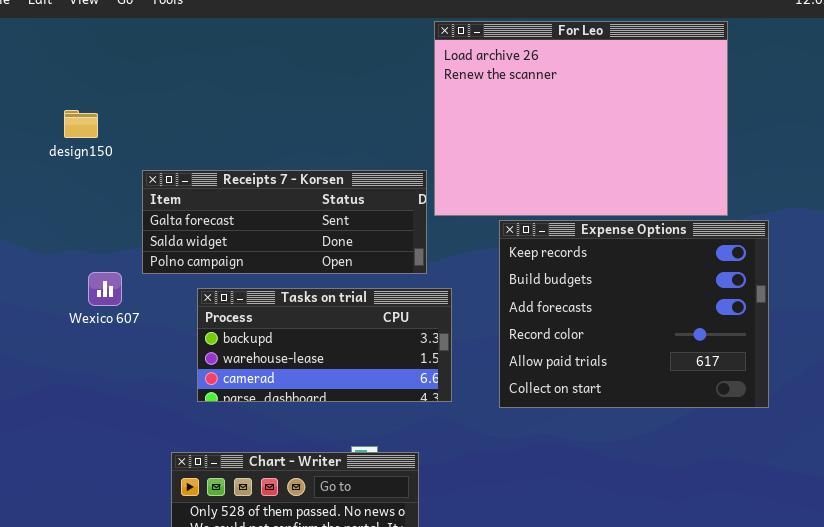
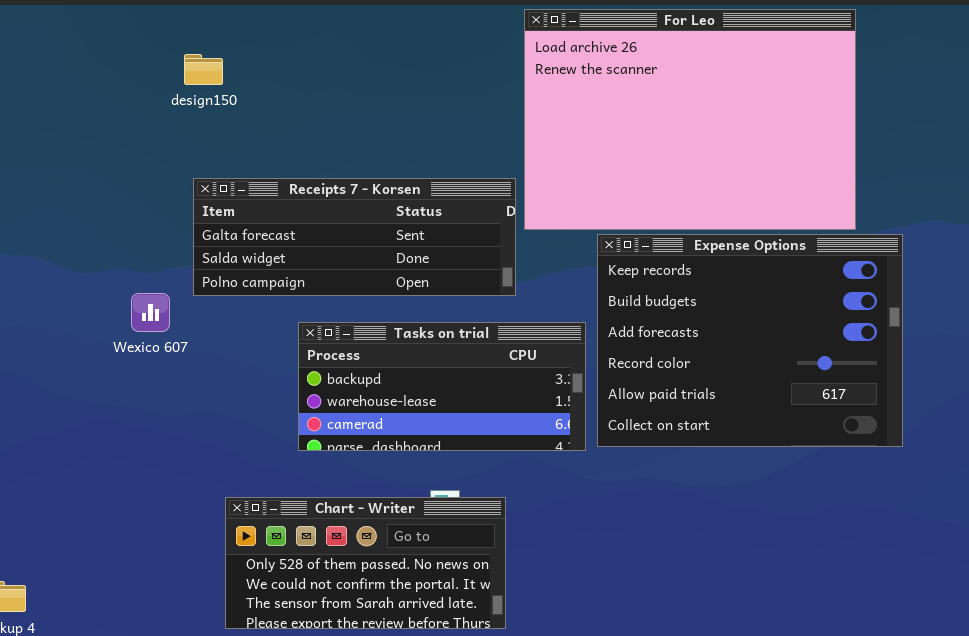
design150: [64,110,98,138] -> [184,54,223,85], moved
Tasks on trial: [197,288,452,402] -> [298,322,586,451], moved

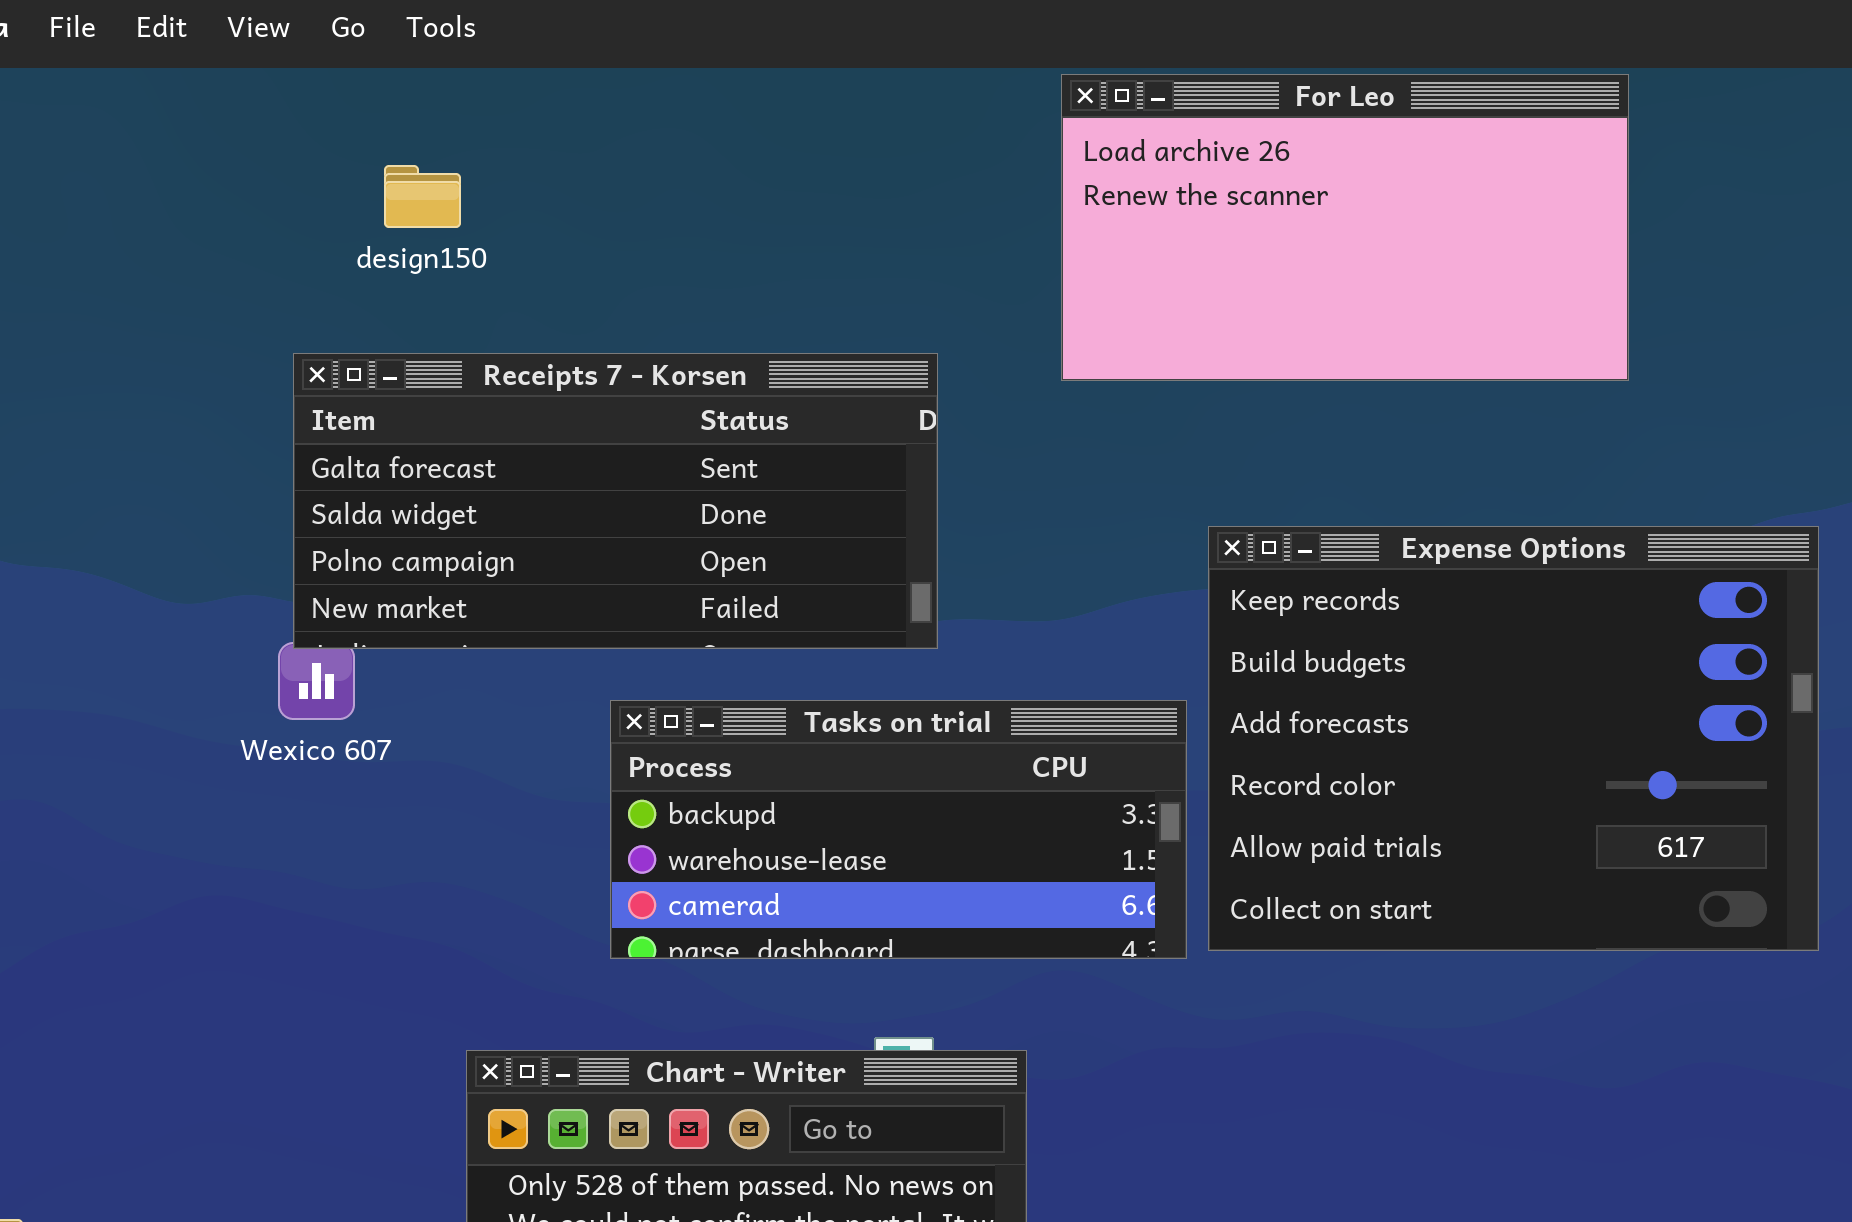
For Leo: [524,9,856,230] -> [1061,74,1629,381], resized
Receipts 7 - Korsen: [193,178,516,296] -> [293,353,938,649], moved, resized

